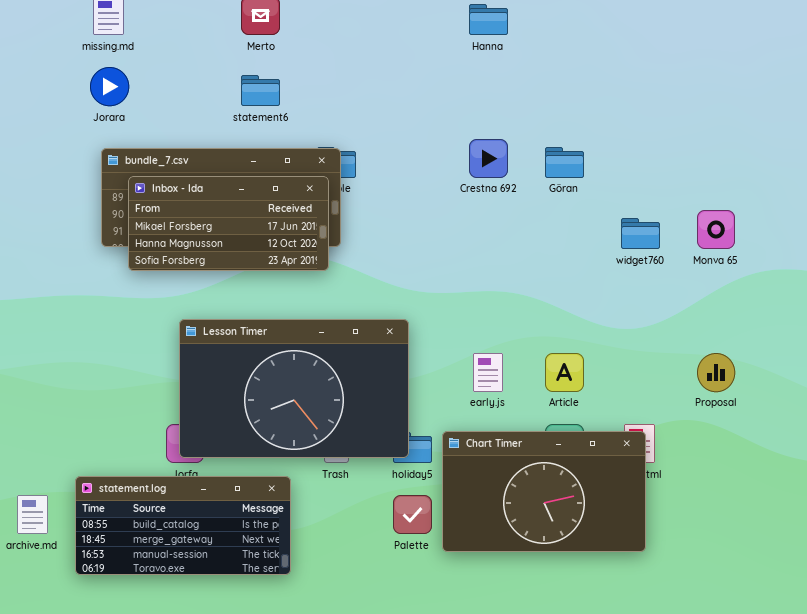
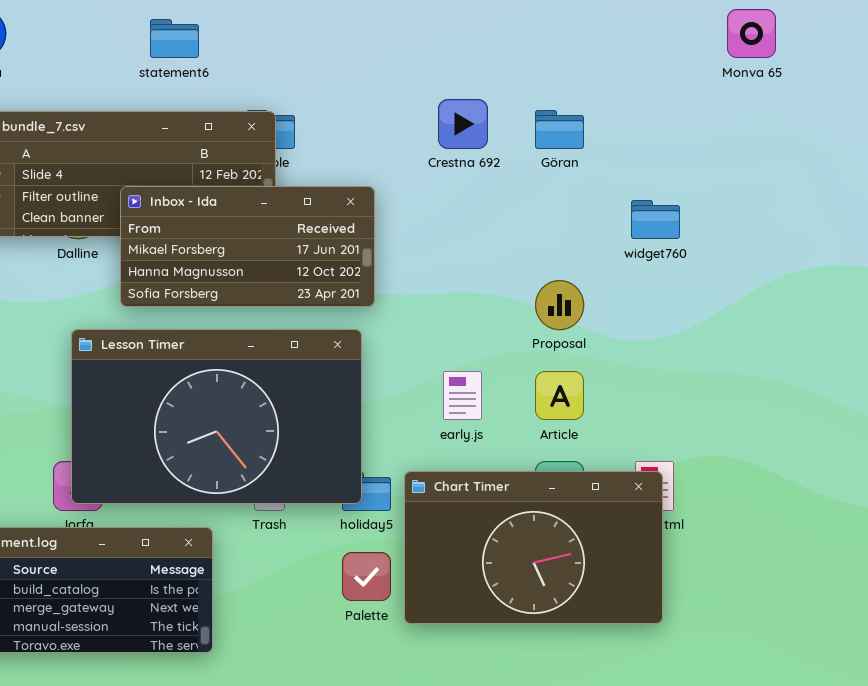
Inbox - Ida: [128,176,329,271] -> [120,186,375,307], moved
Monva 65: [697,210,735,249] -> [727,9,776,58], moved
Proposal: [697,353,735,392] -> [535,280,584,330], moved

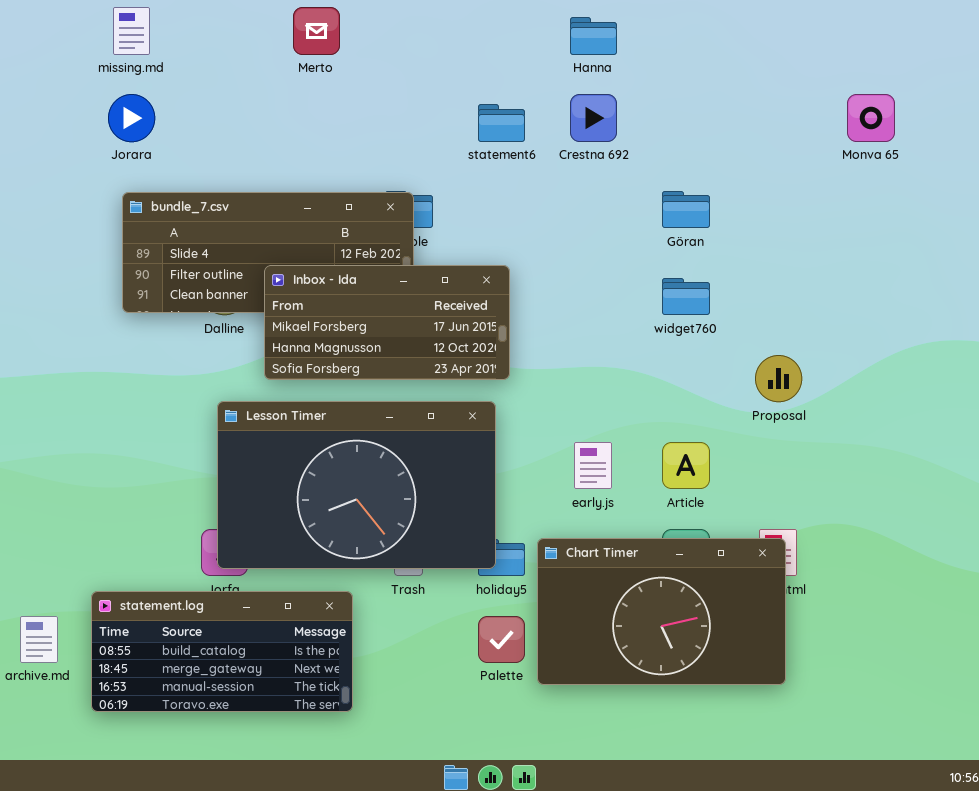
statement6: [150,19,199,58] -> [478,104,525,142], moved
Crestna 692: [438,99,488,149] -> [570,94,617,142], moved
widget760: [631,200,680,239] -> [662,278,710,315], moved
Proposal: [535,280,584,330] -> [755,355,802,402], moved

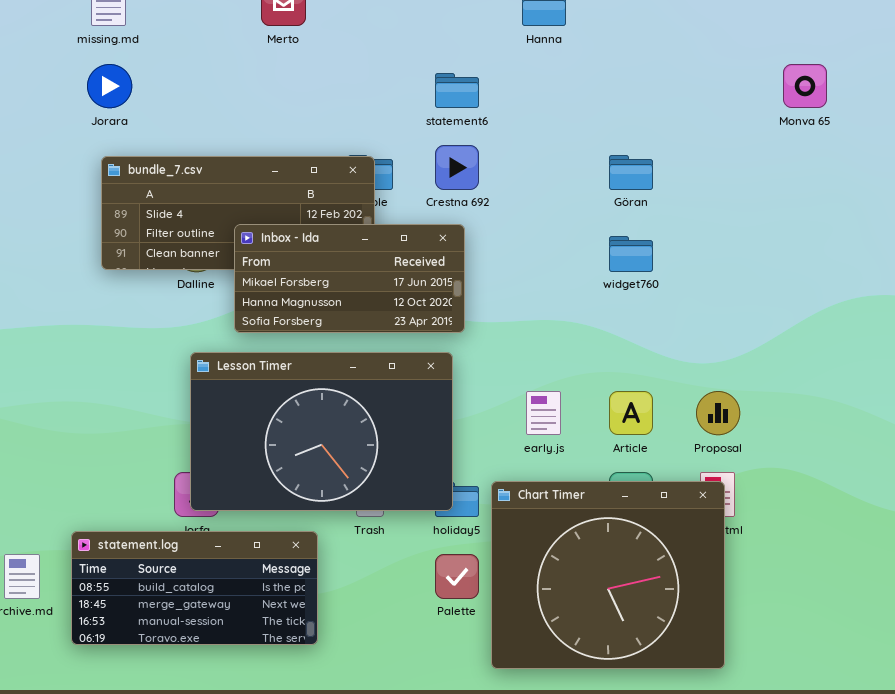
Crestna 692: [570,94,617,142] -> [435,145,479,190], moved
Proposal: [755,355,802,402] -> [696,391,740,435], moved
Chart Timer: [537,538,786,685] -> [491,481,725,669], resized

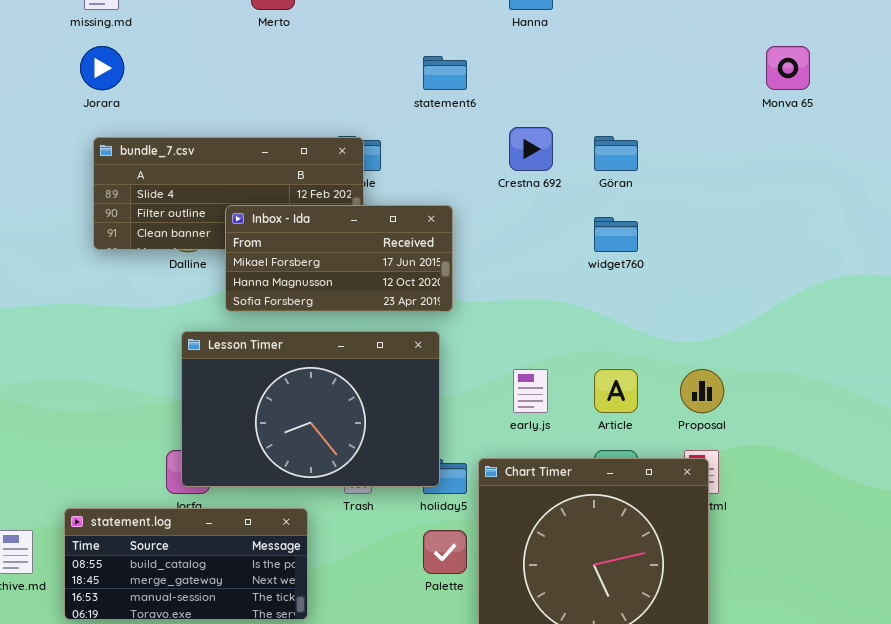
Crestna 692: [435,145,479,190] -> [509,127,553,171], moved

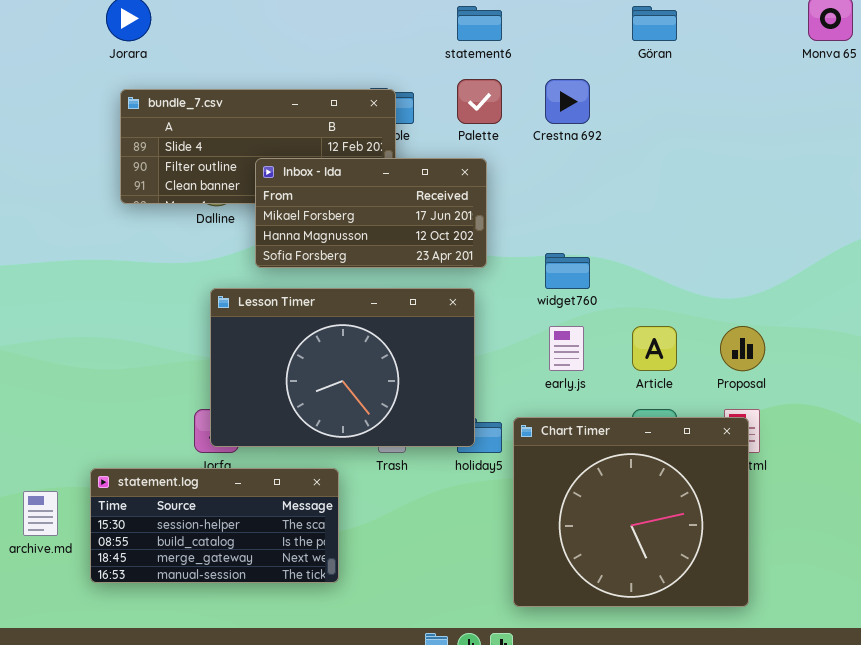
Göran: [594,136,638,171] -> [632,6,677,41], moved
widget760: [594,217,638,252] -> [545,253,590,289], moved
statement.log: [64,508,308,620] -> [90,468,339,583], scrolled up 1 row
Palette: [423,530,467,574] -> [457,79,502,124], moved

